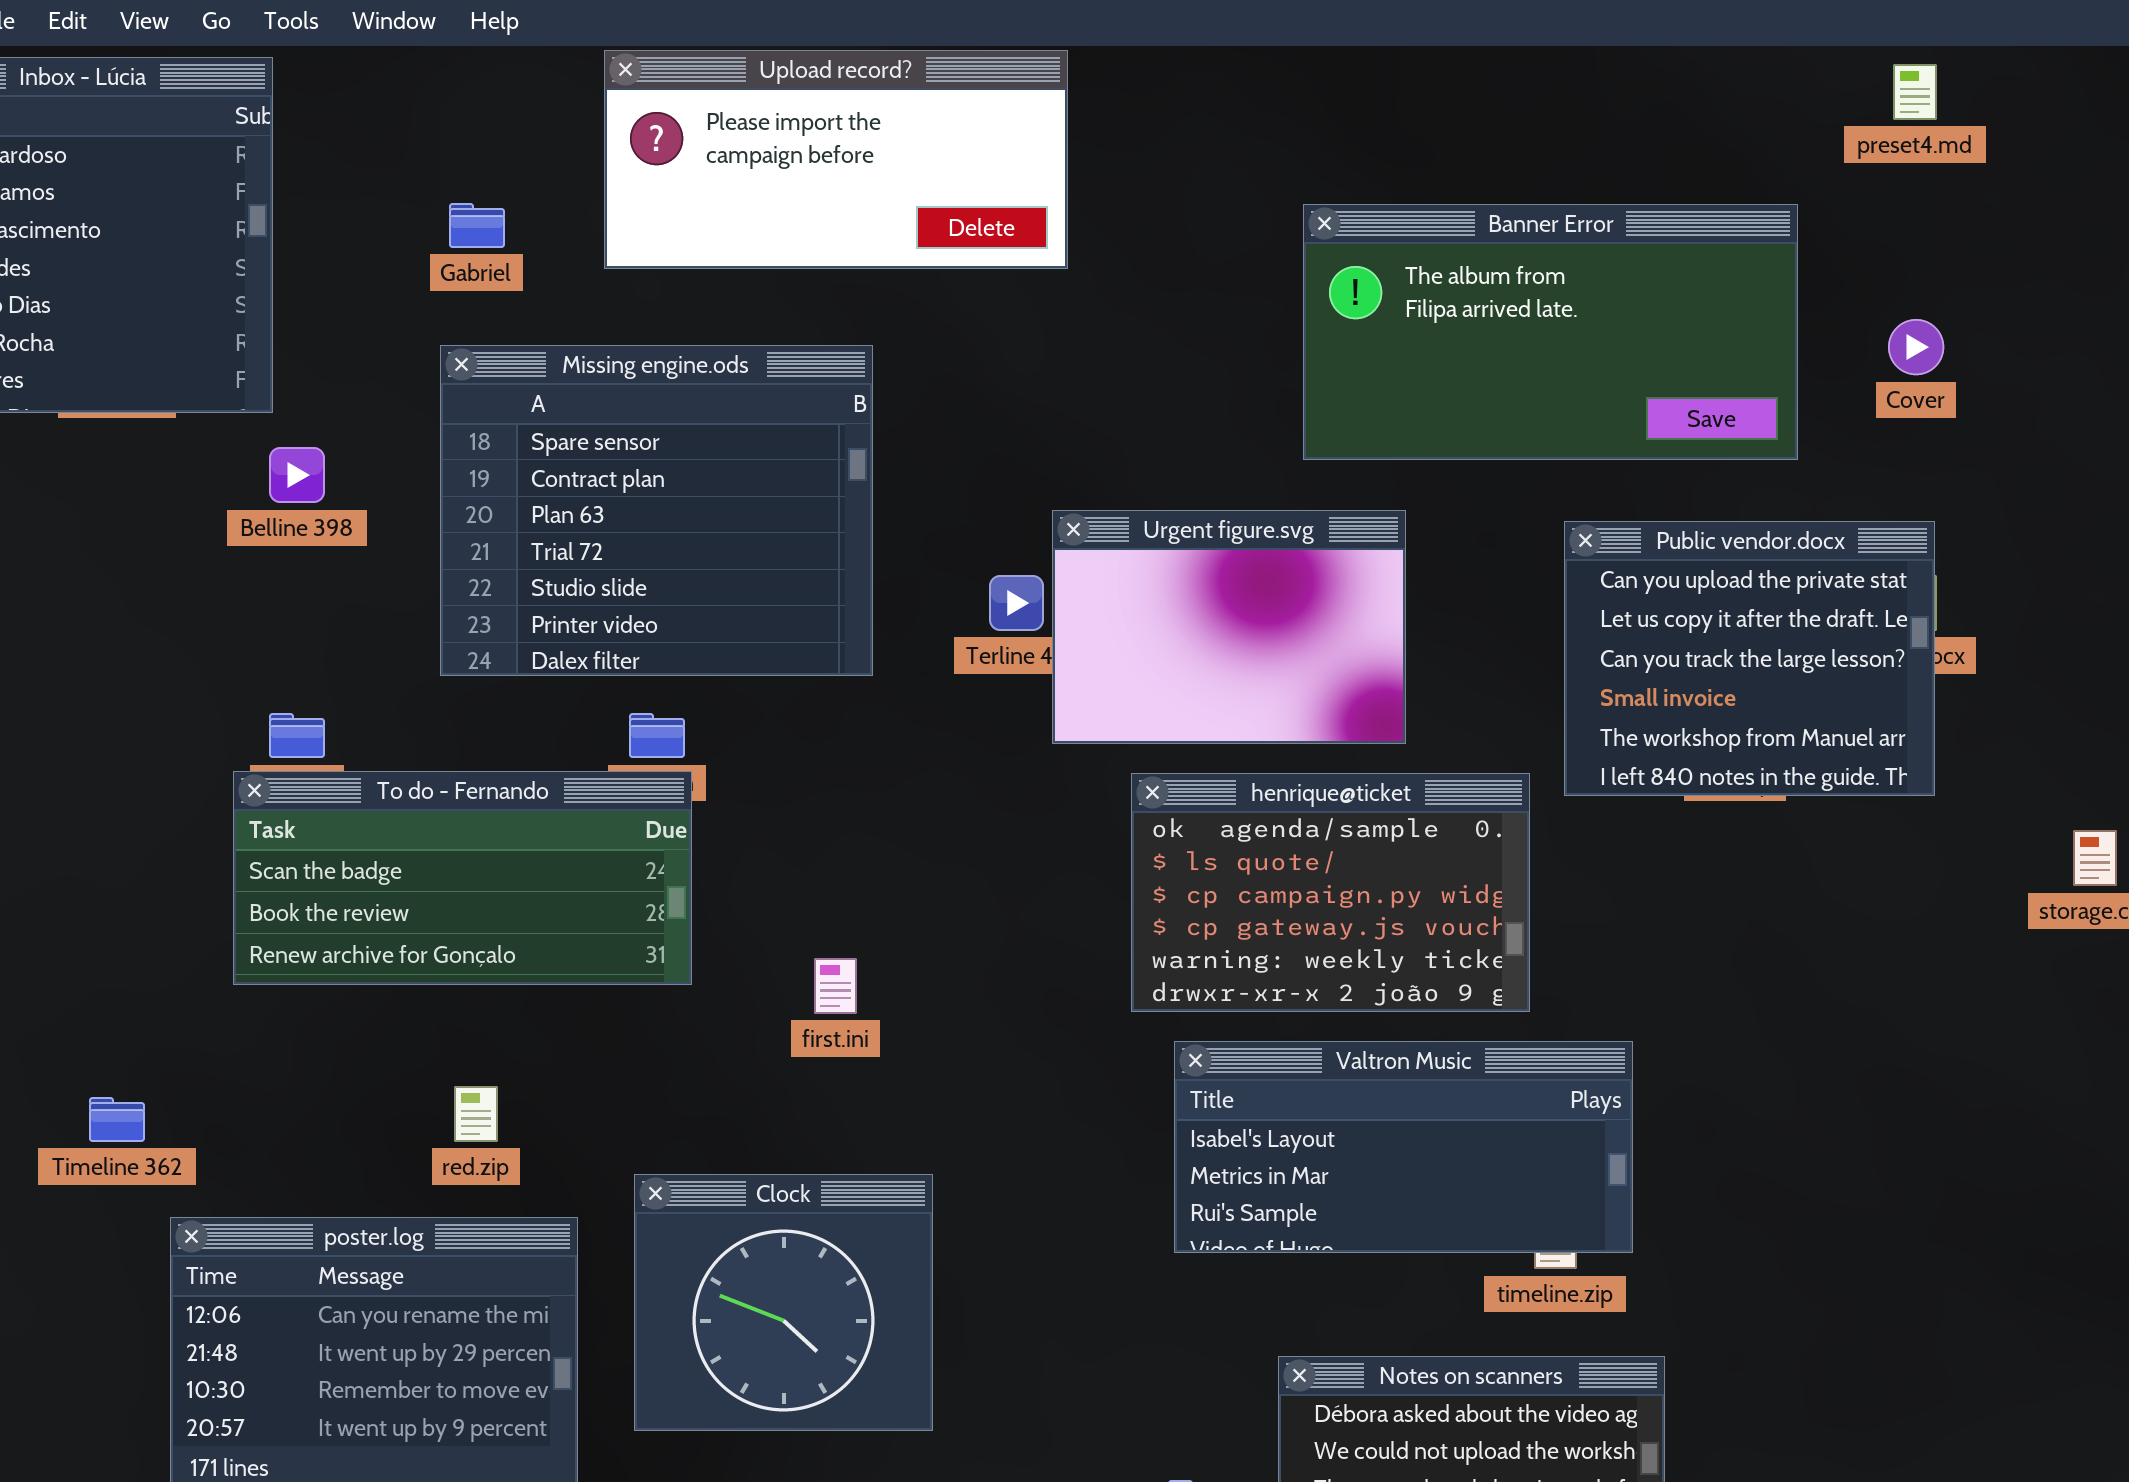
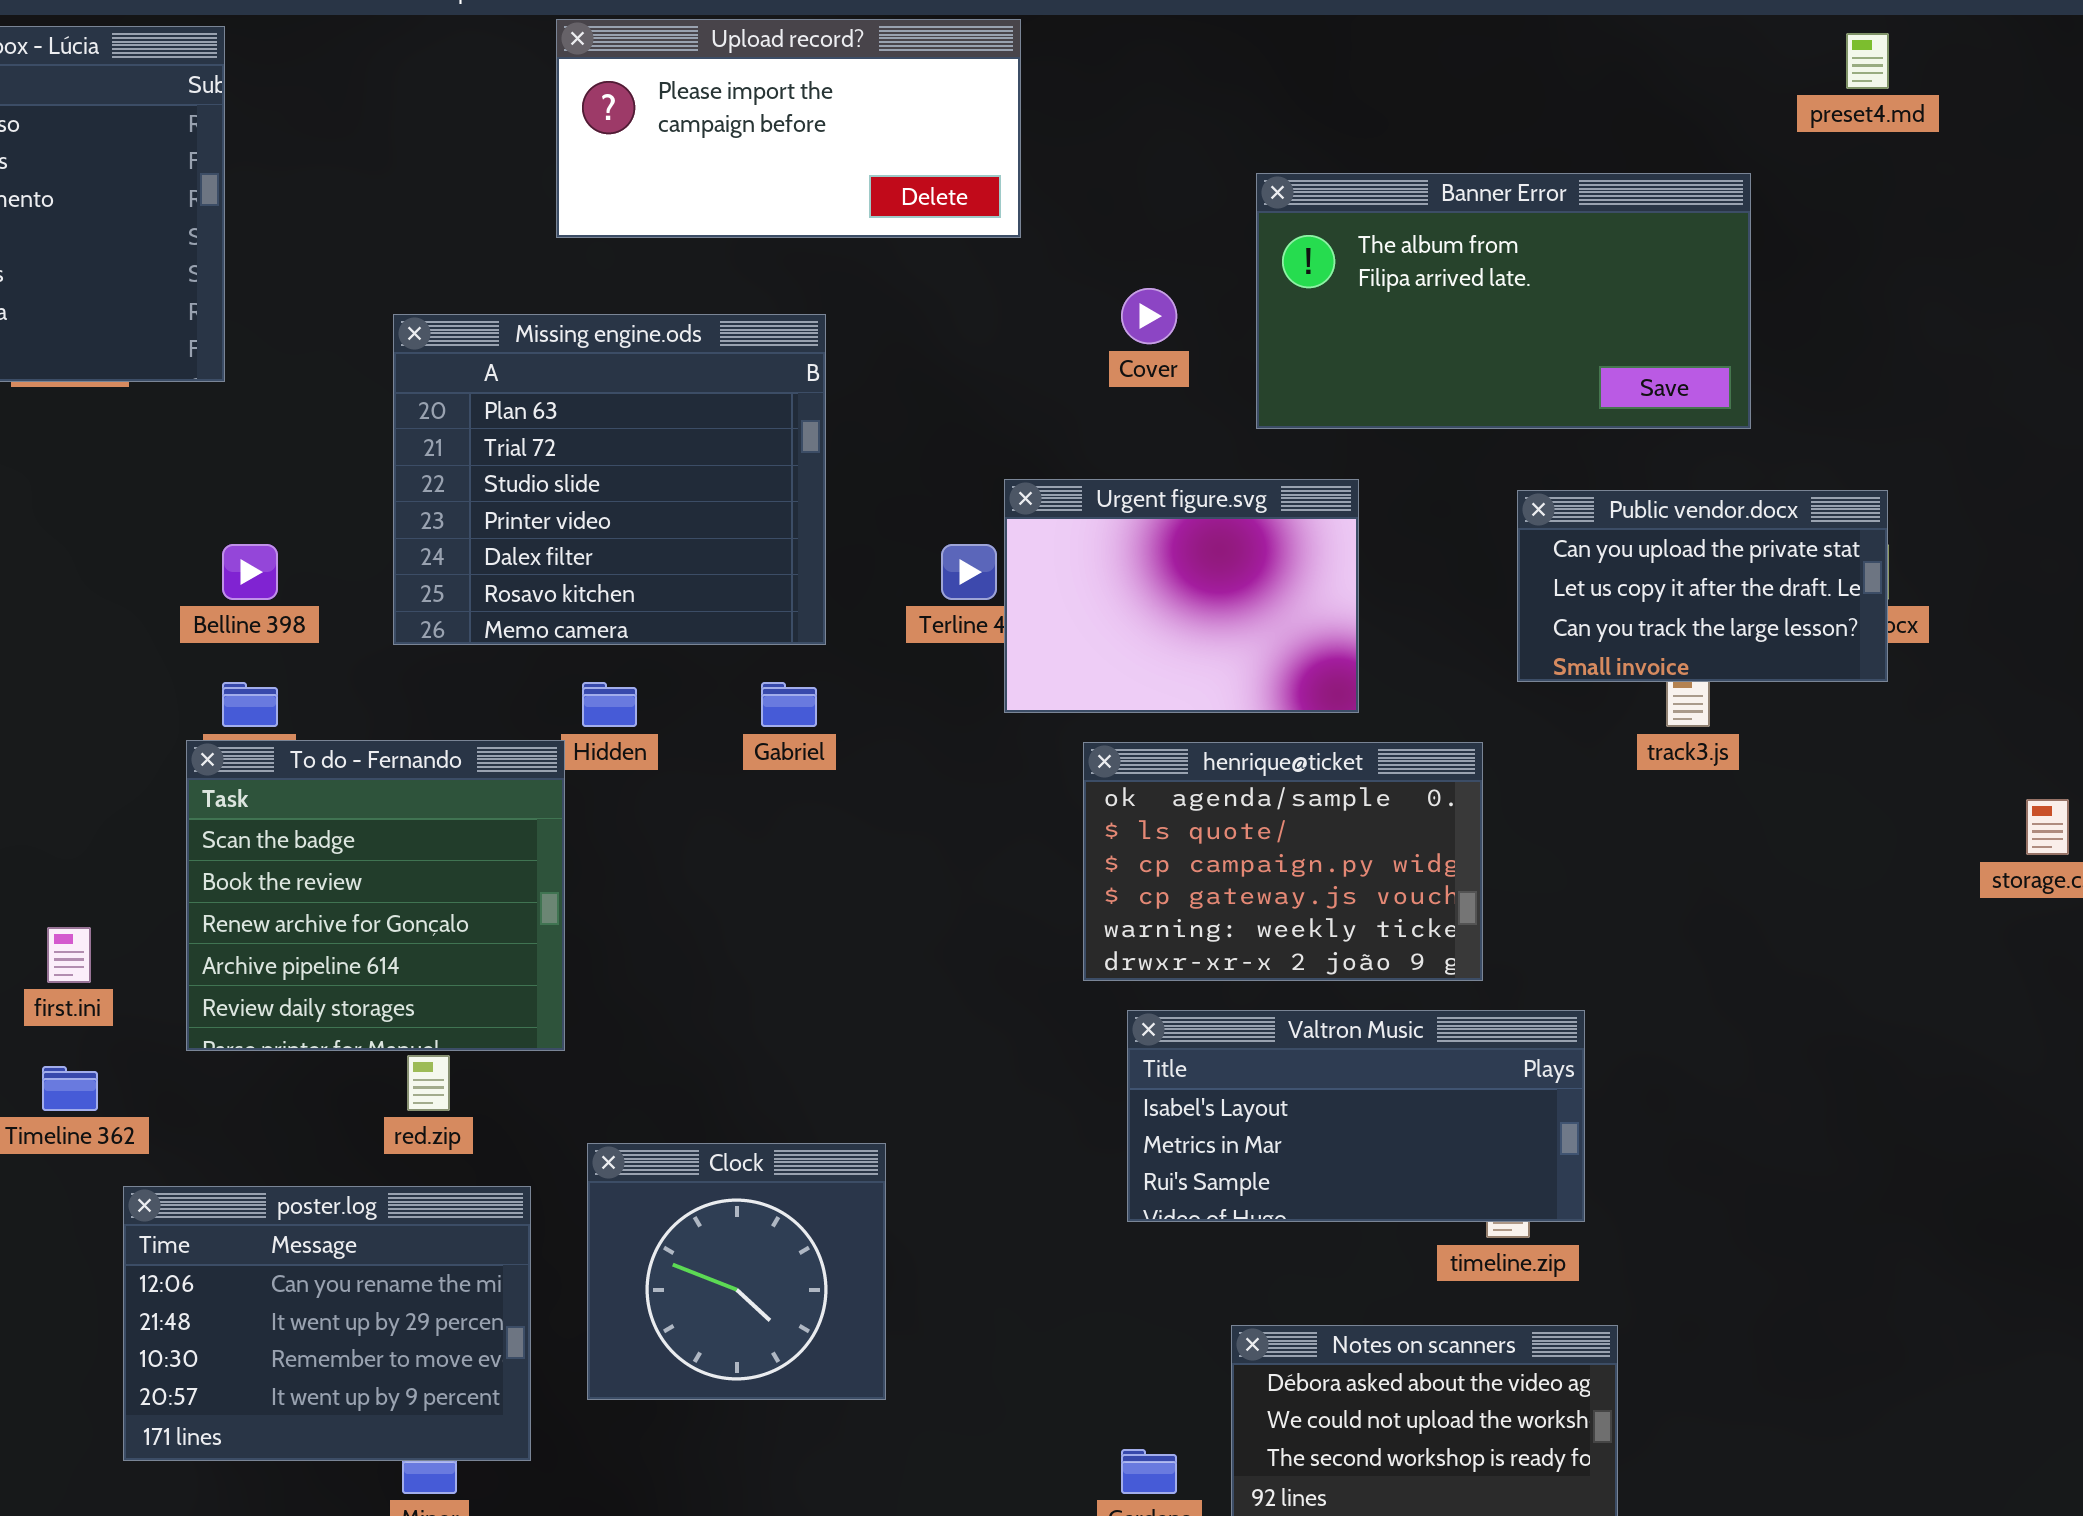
Gabriel: [449,203,505,248] -> [761,682,817,727], moved
Cover: [1888,319,1944,375] -> [1121,288,1177,344], moved
Missing engine.ods: [440,345,873,676] -> [393,314,826,645], scrolled down 2 rows
Belline 398: [269,447,325,503] -> [222,544,278,600], moved
Public vendor.docx: [1564,521,1935,796] -> [1517,490,1888,682], resized
To do - Fernando: [233,771,692,985] -> [186,740,565,1051], resized
first.ini: [814,958,857,1014] -> [47,927,91,983], moved

